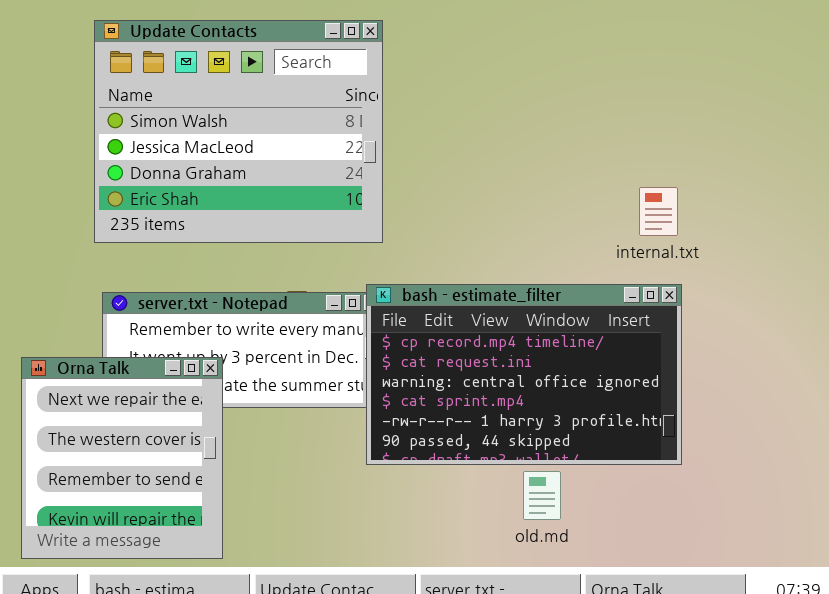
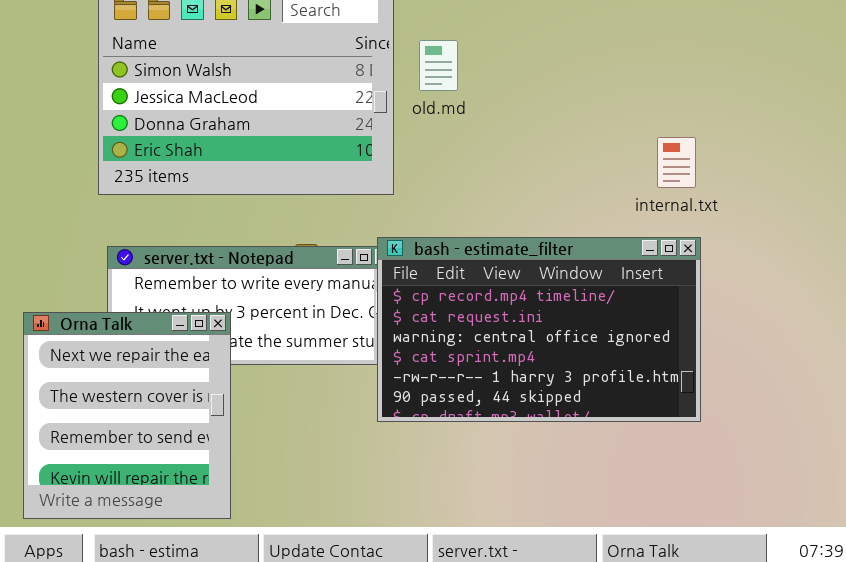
old.md: [523,471,561,520] -> [419,40,458,91], moved

